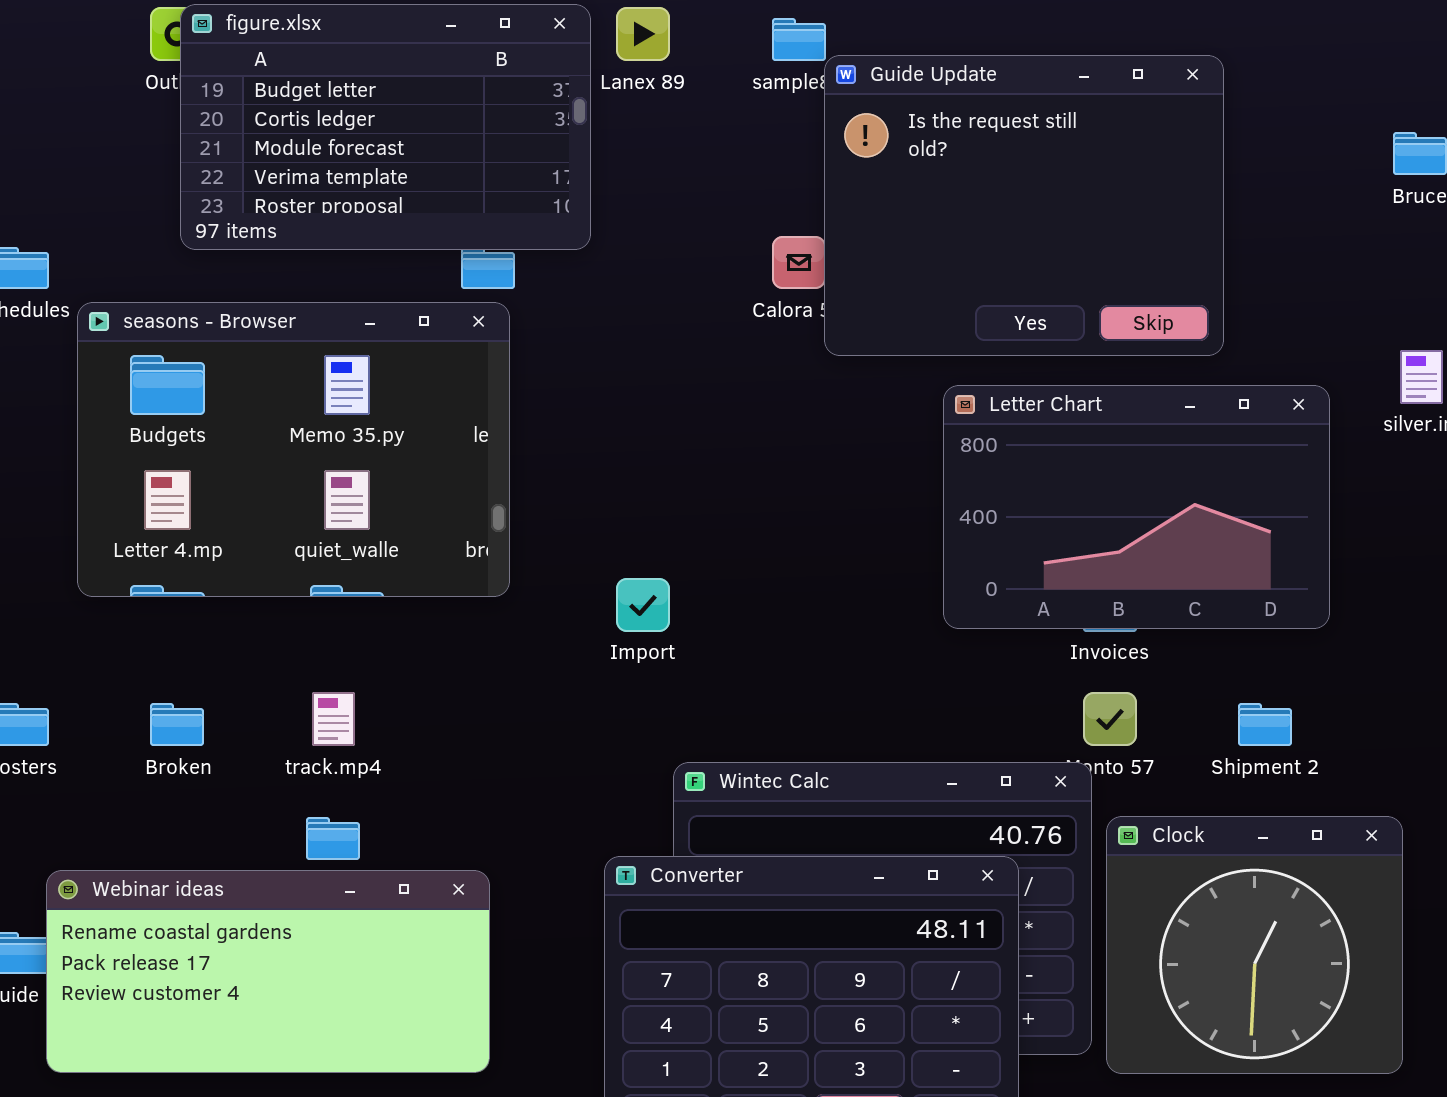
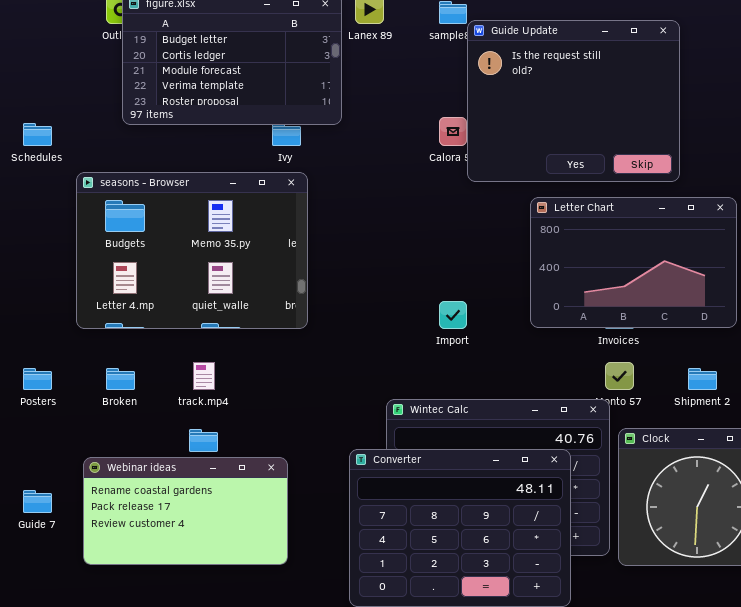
seasons - Browser: [77,302,510,597] -> [76,172,308,329], moved
Import: [616,578,670,632] -> [439,301,467,329], moved
Webinar ideas: [46,870,490,1073] -> [83,457,288,565], resized

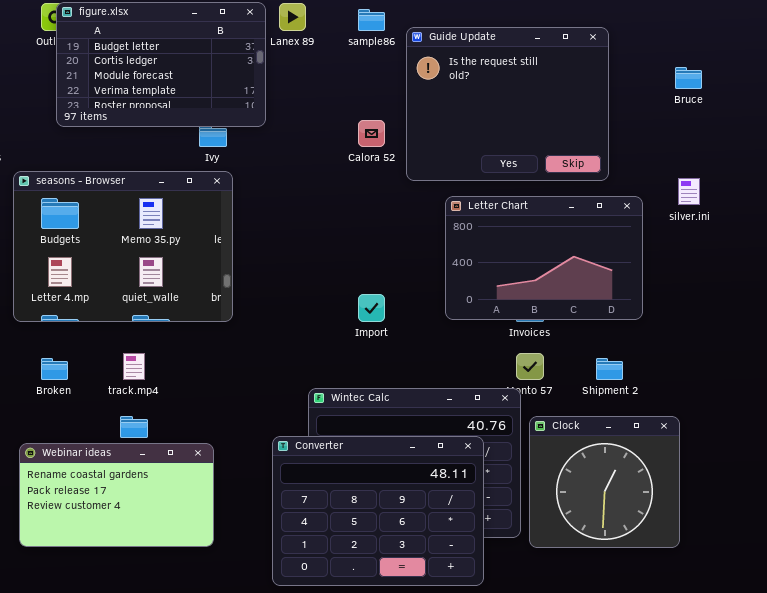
Guide Update: [467,20,680,182] -> [406,27,609,181], moved

